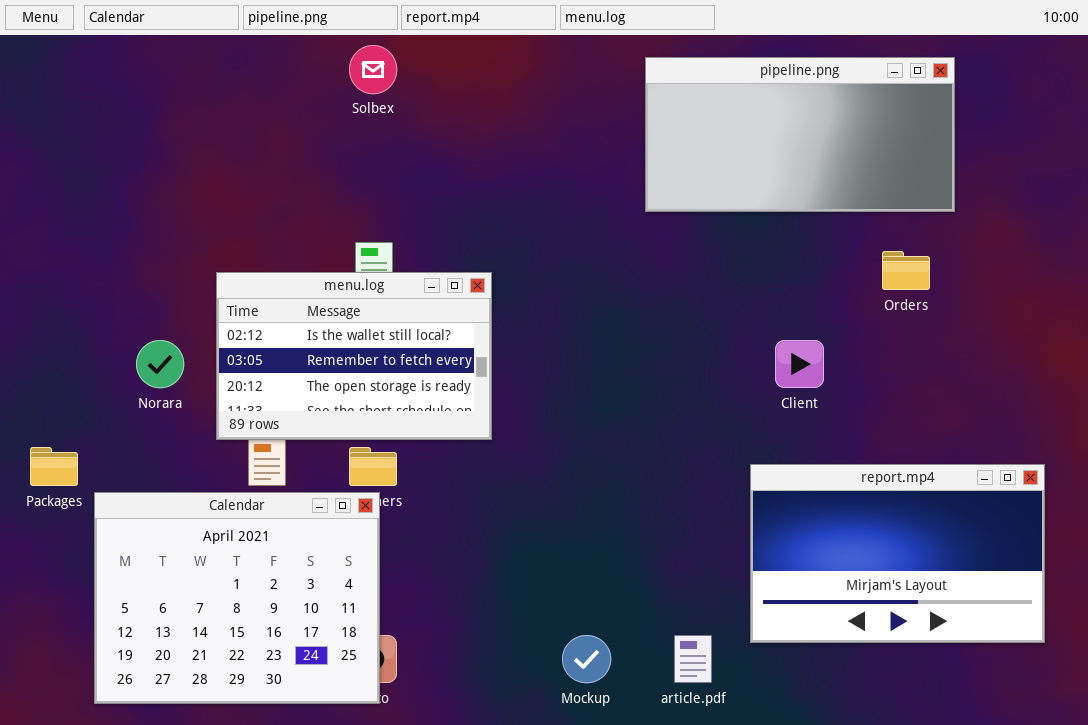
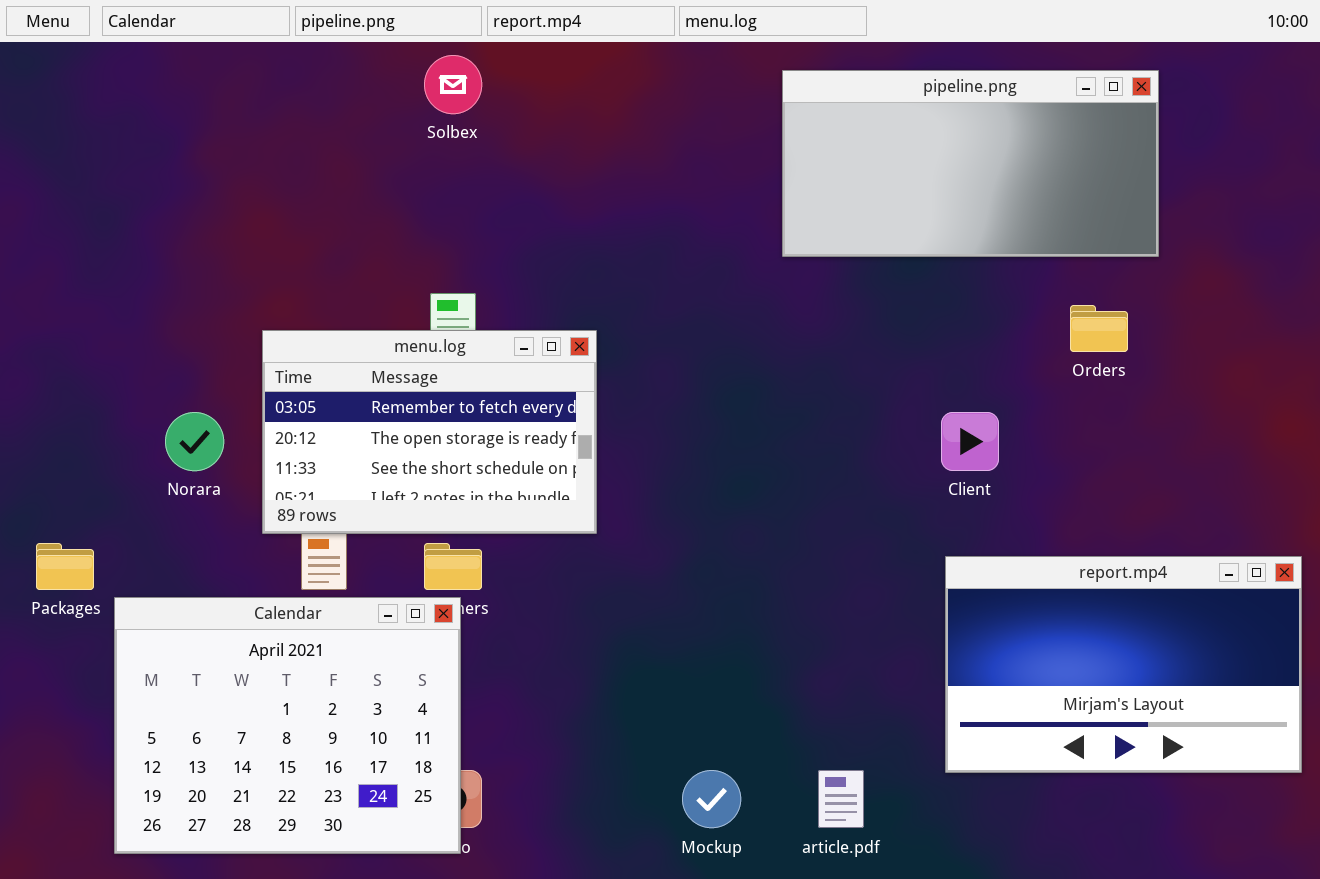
menu.log: [216,272,492,440] -> [262,330,597,534], scrolled down 1 row
report.mp4: [750,464,1045,643] -> [945,556,1302,773], moved

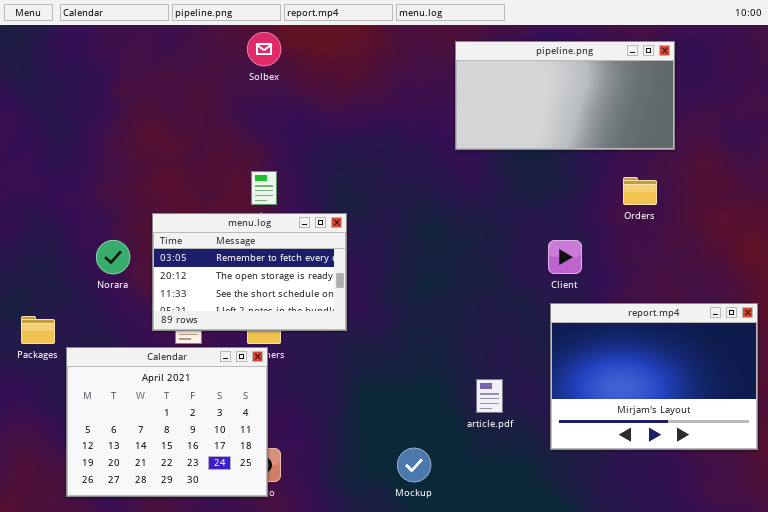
menu.log: [262,330,597,534] -> [152,213,347,331], moved
report.mp4: [945,556,1302,773] -> [550,303,758,450], resized
article.pdf: [818,770,864,828] -> [476,379,503,413], moved

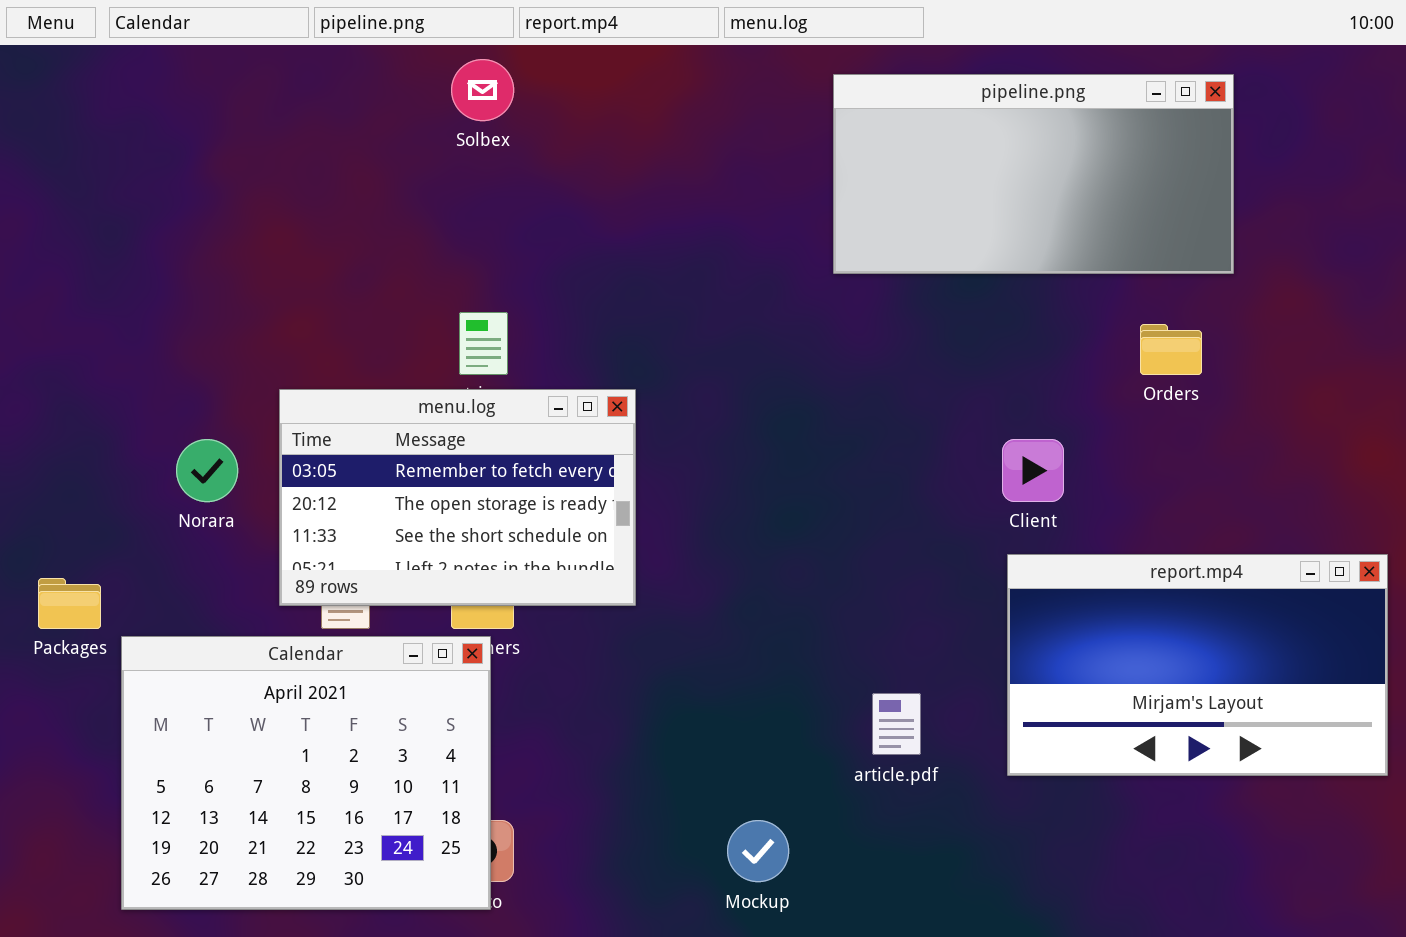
report.mp4: [550,303,758,450] -> [1007,554,1388,776], resized

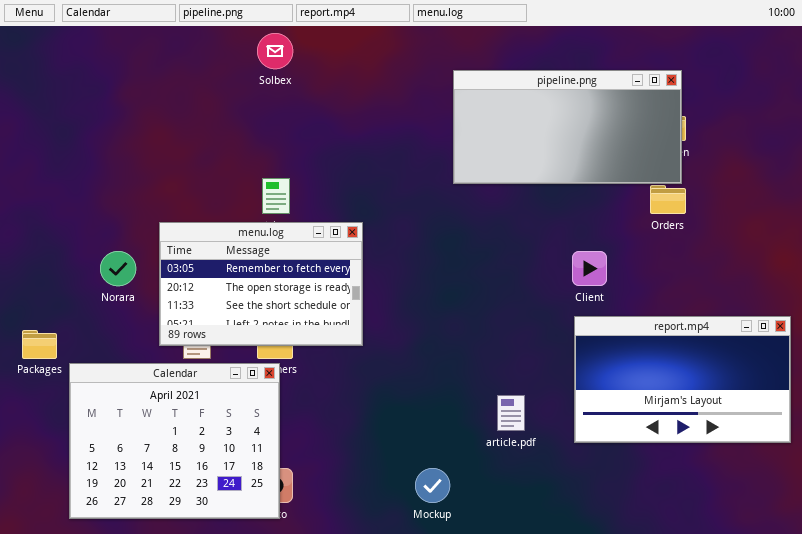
pipeline.png: [833,74,1234,274] -> [453,70,682,184], moved

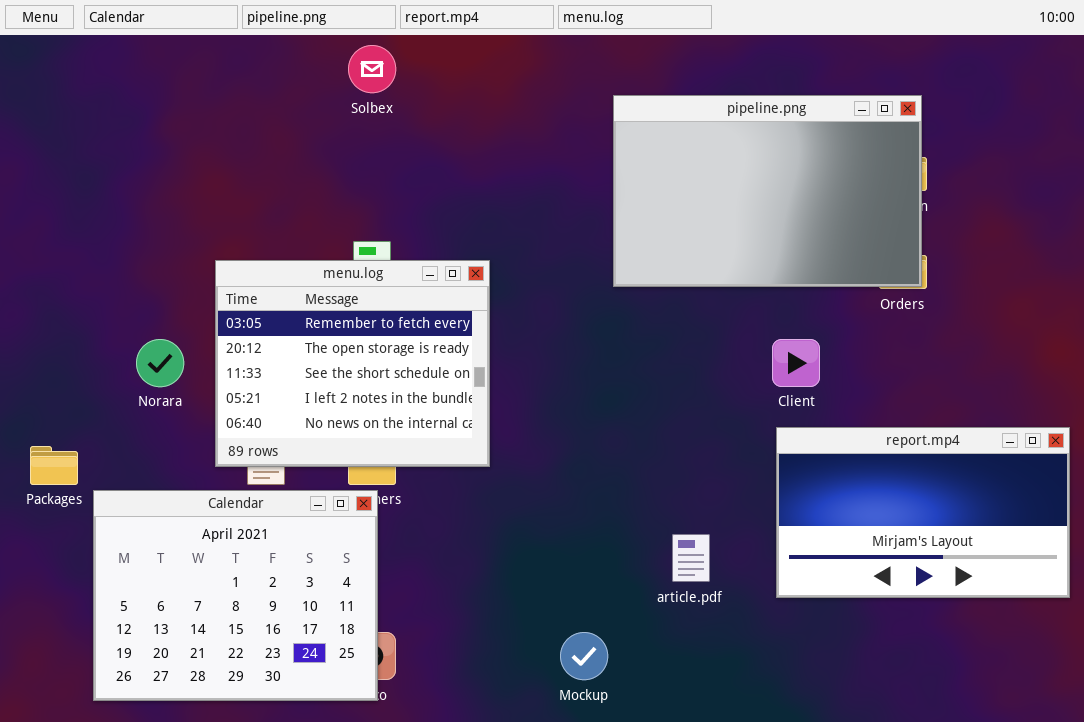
pipeline.png: [453,70,682,184] -> [613,95,922,287], resized
menu.log: [159,222,363,346] -> [215,260,490,467], resized

